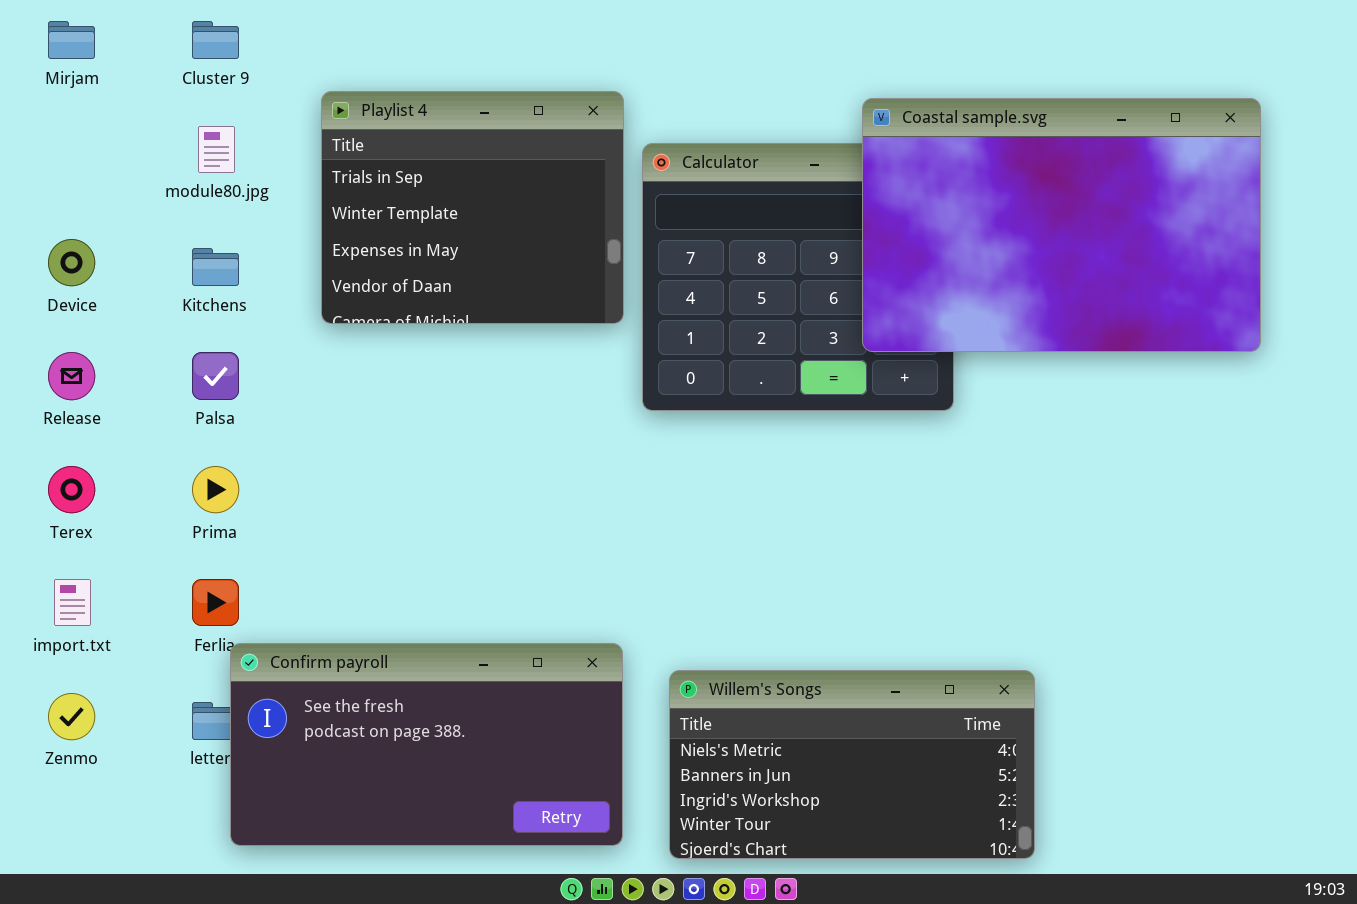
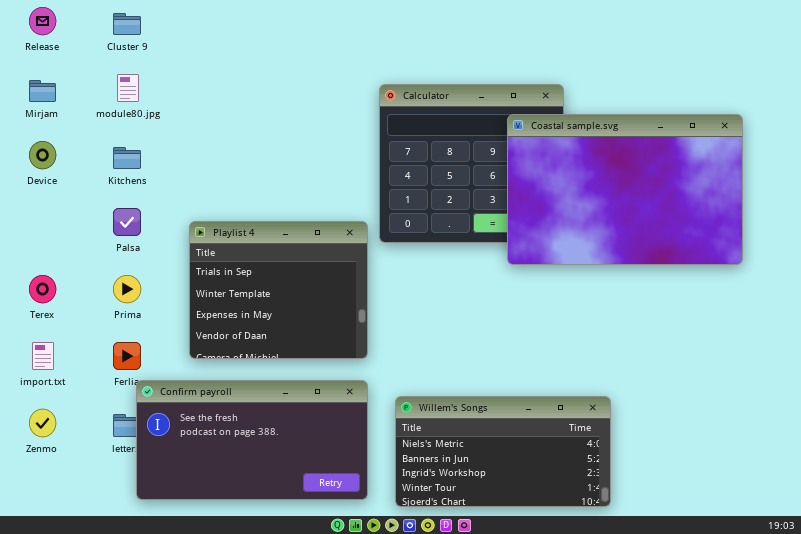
Mirjam: [48,21,95,59] -> [29,80,56,102], moved
Playlist 4: [321,91,624,324] -> [189,221,368,359], moved
Coastal sample.svg: [862,98,1261,352] -> [507,114,743,265], moved
Release: [48,352,95,400] -> [29,7,56,35], moved

